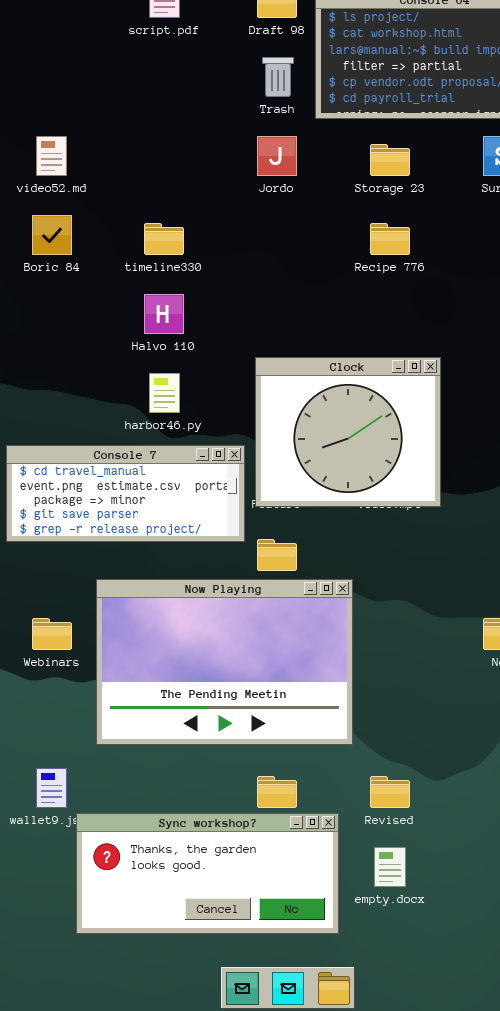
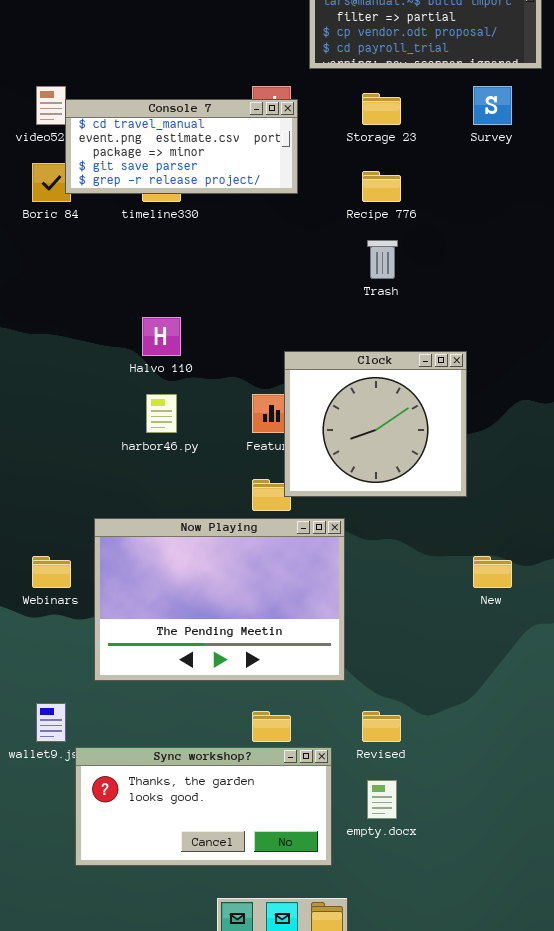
Trash: [262,57,294,97] -> [367,240,398,279], moved
Halvo 110: [144,294,184,334] -> [142,317,181,356], moved
Clock: [255,357,441,507] -> [284,351,467,497], moved
harbor46.py: [149,373,180,413] -> [146,394,177,433], moved
Console 7: [6,445,245,542] -> [65,99,298,194], moved

